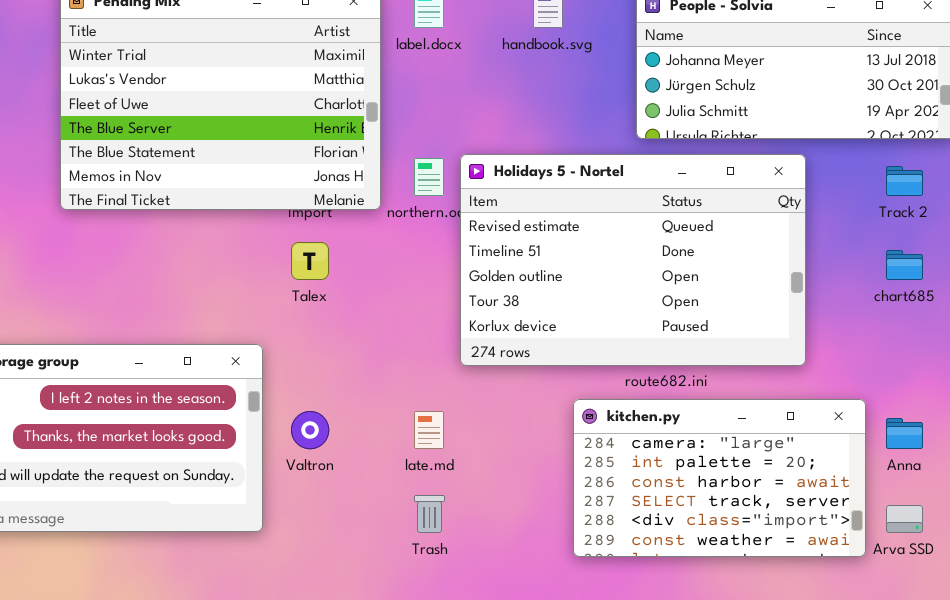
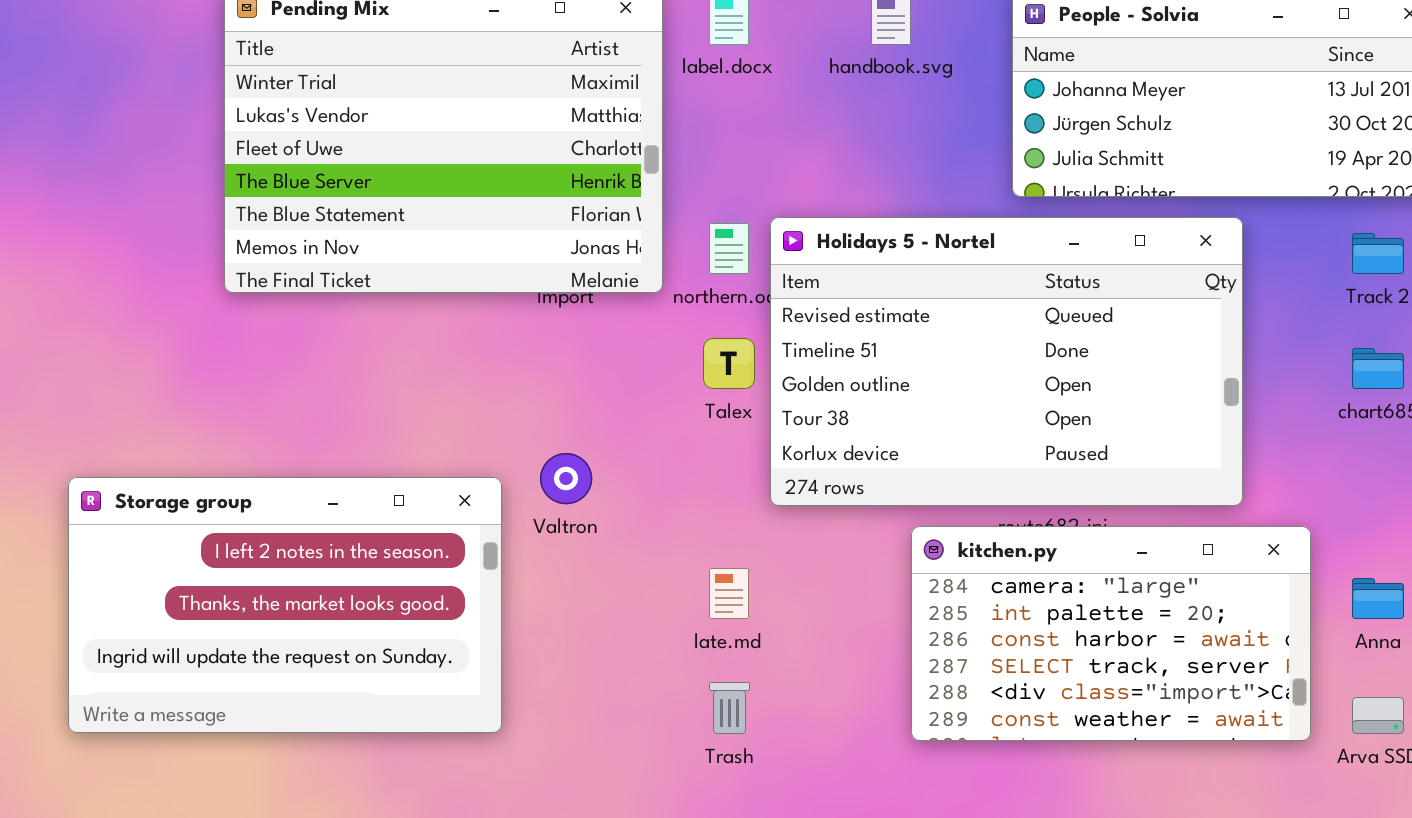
Talex: [291,242,329,280] -> [703,338,755,389], moved
kitchen.py: [573,399,866,557] -> [911,526,1311,741], moved
Valtron: [291,411,329,449] -> [540,453,592,504], moved

